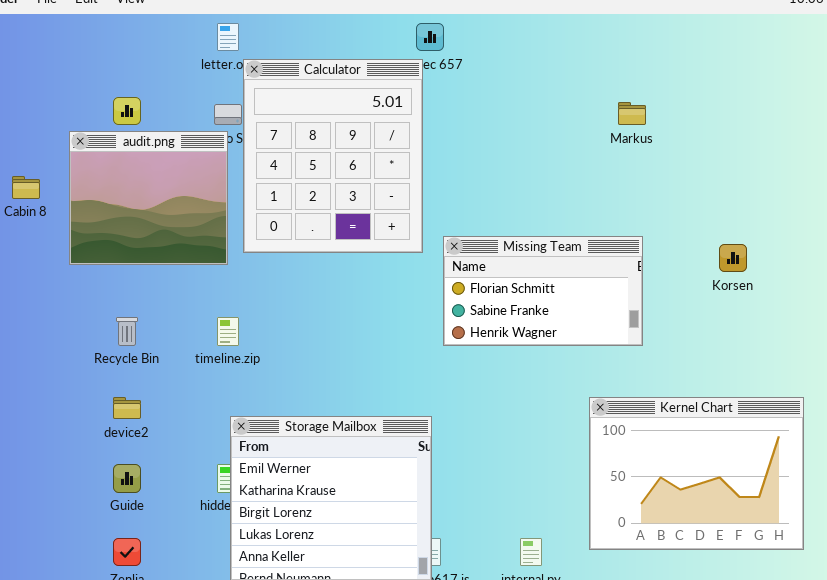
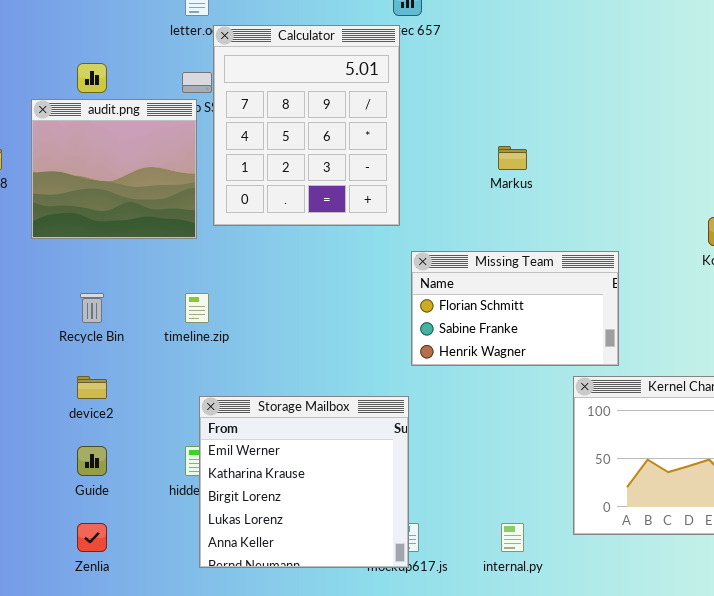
Markus: [618,102,646,125] -> [498,146,527,170], moved
Missing Team: [443,236,643,346] -> [411,251,619,366], moved

